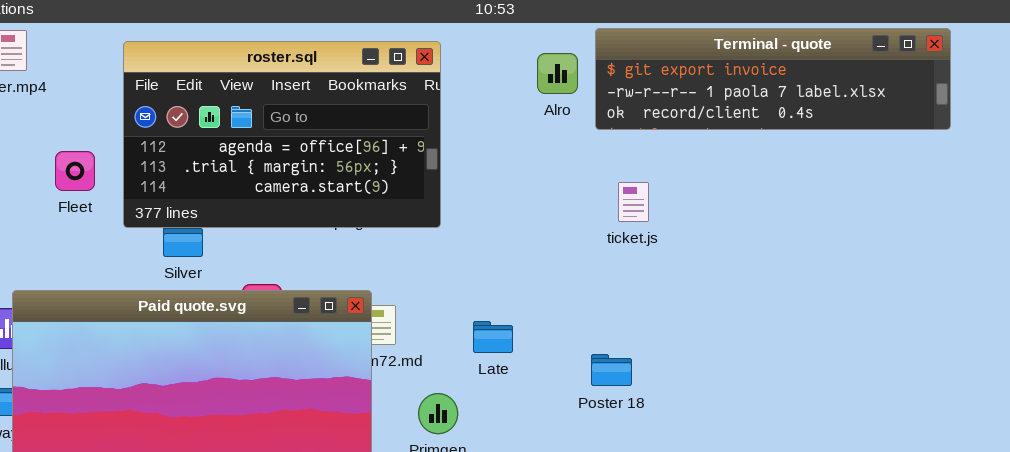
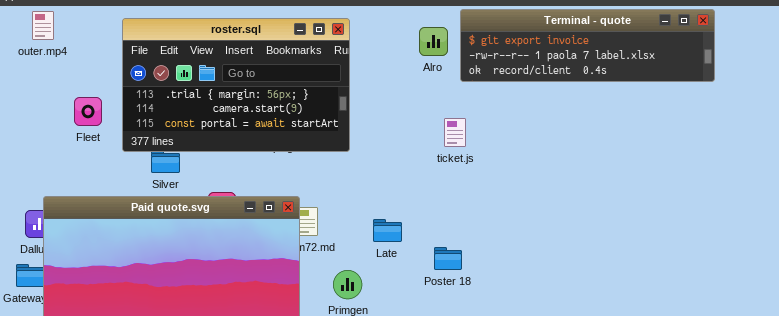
roster.sql: [123,41,441,228] -> [122,18,350,152], scrolled down 1 row
ticket.js: [618,182,649,222] -> [444,118,466,147], moved
Poster 18: [591,354,632,386] -> [434,247,462,270], moved

